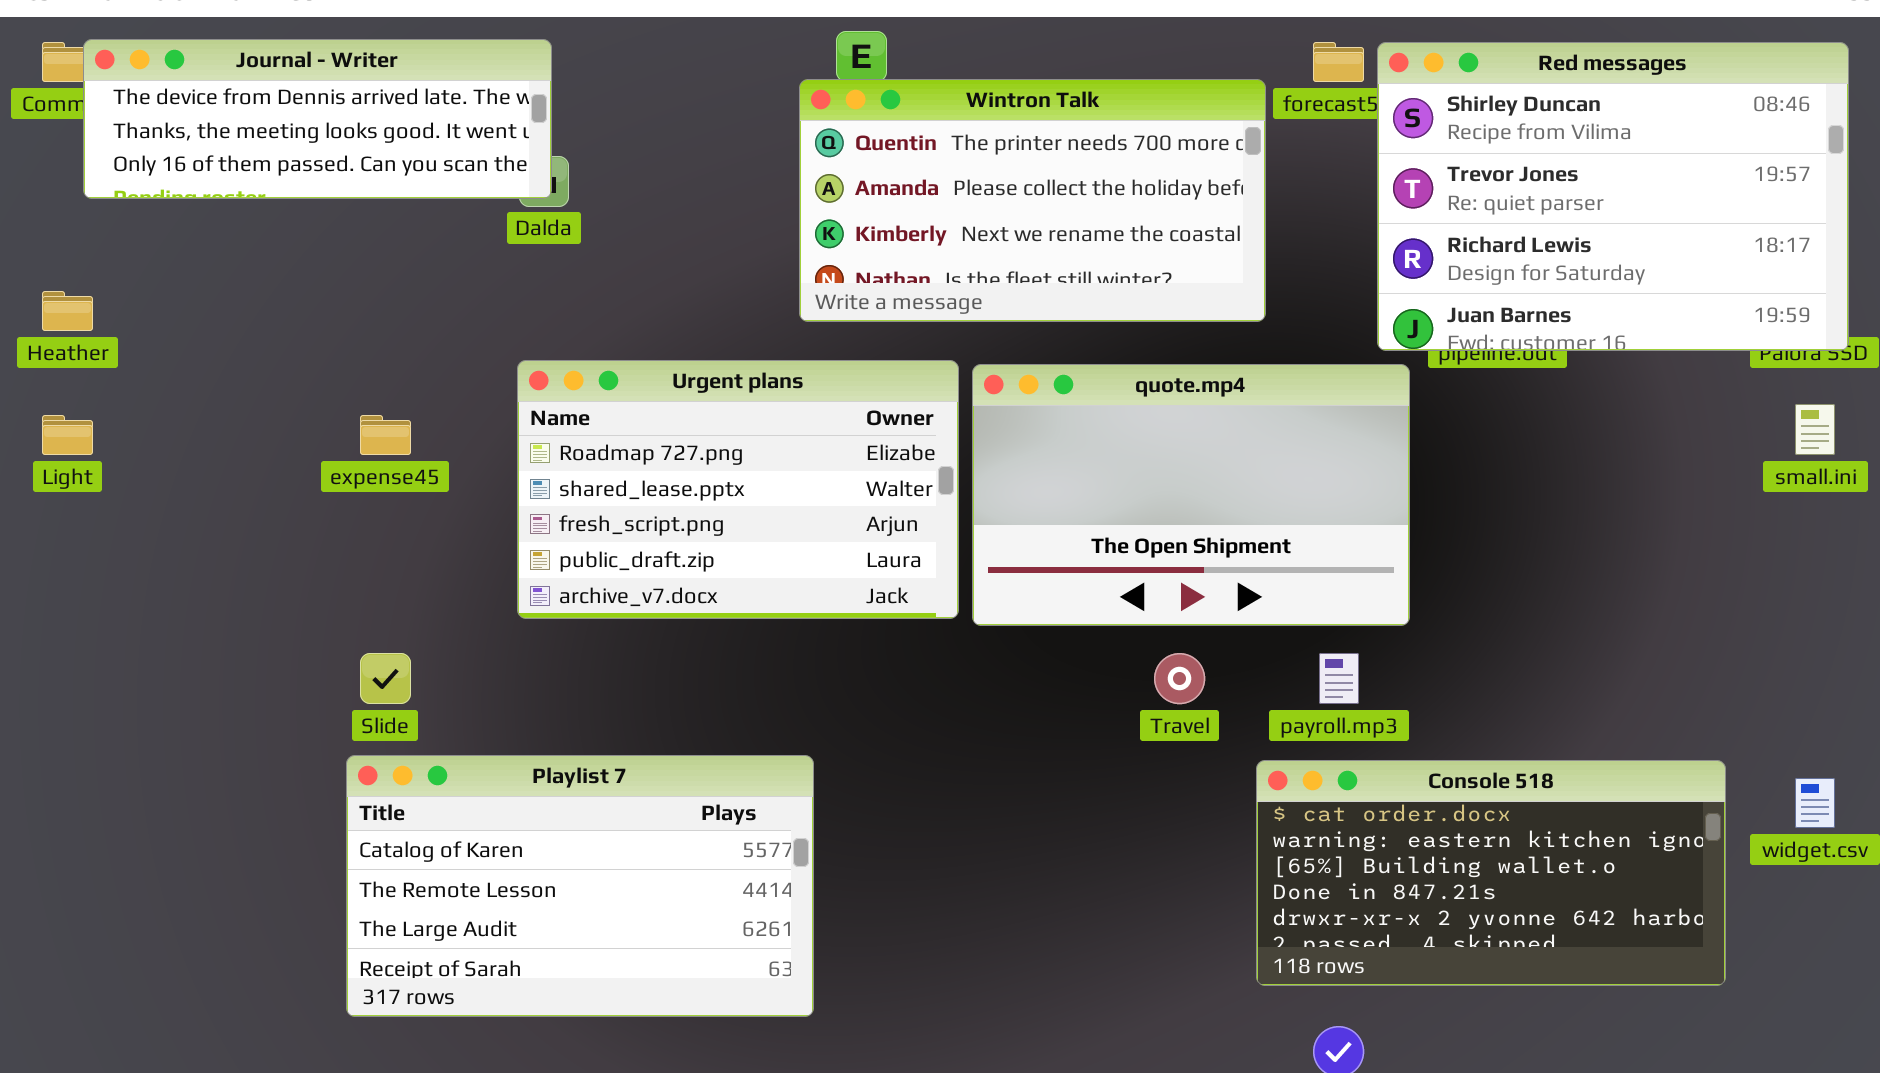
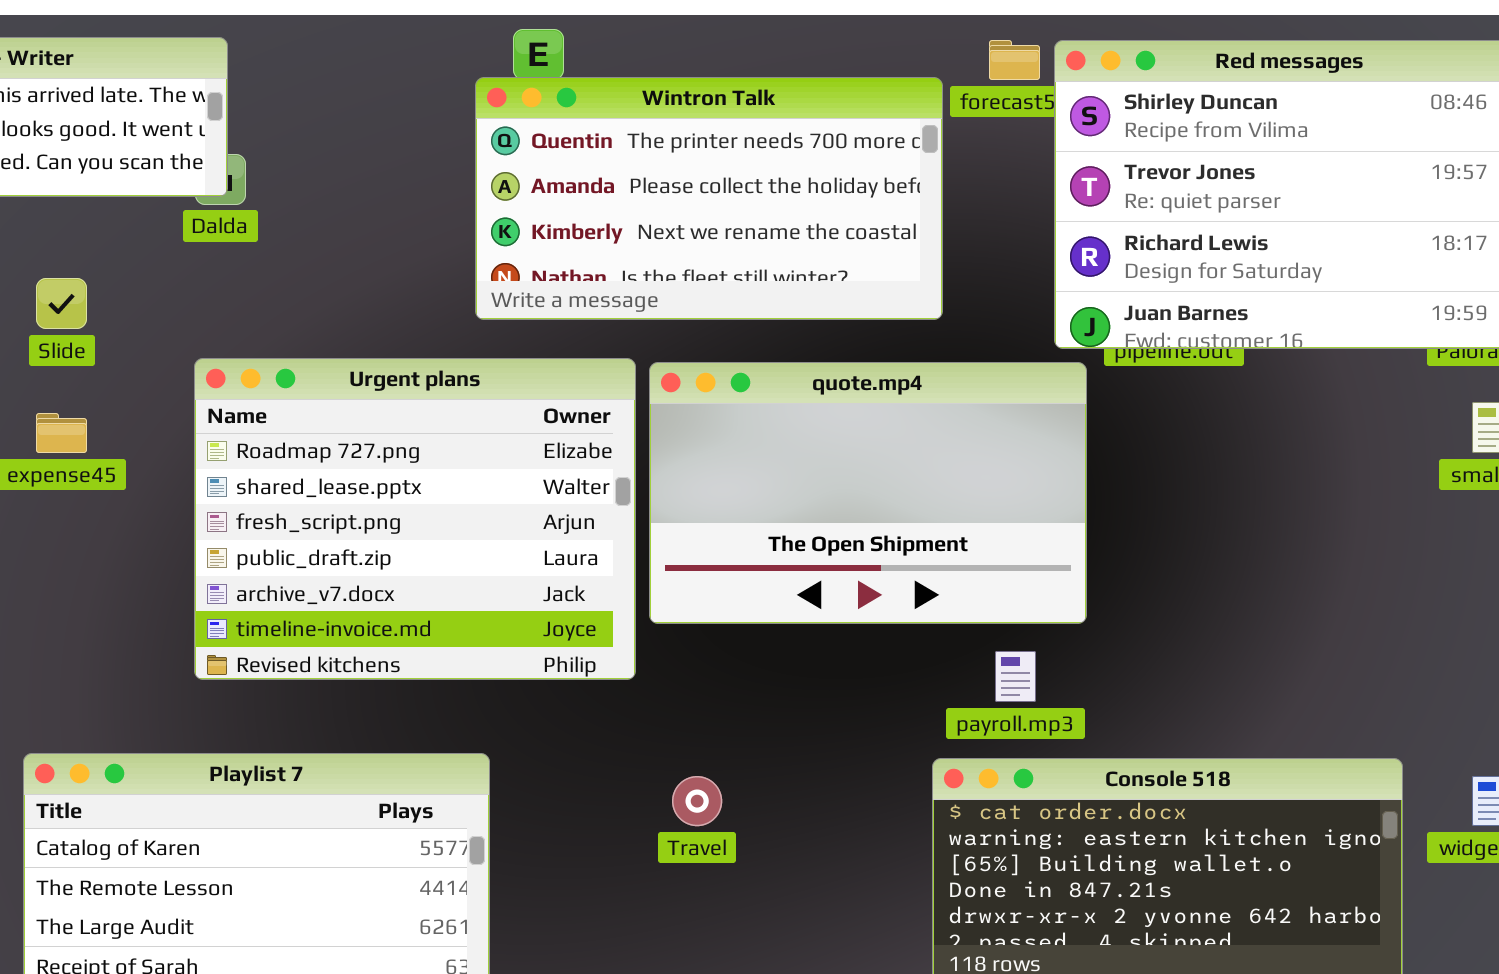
Urgent plans: [517,360,959,619] -> [194,358,636,680], resized
Slide: [360,653,411,704] -> [36,278,87,329], moved
Travel: [1154,653,1205,704] -> [672,776,722,826], moved

